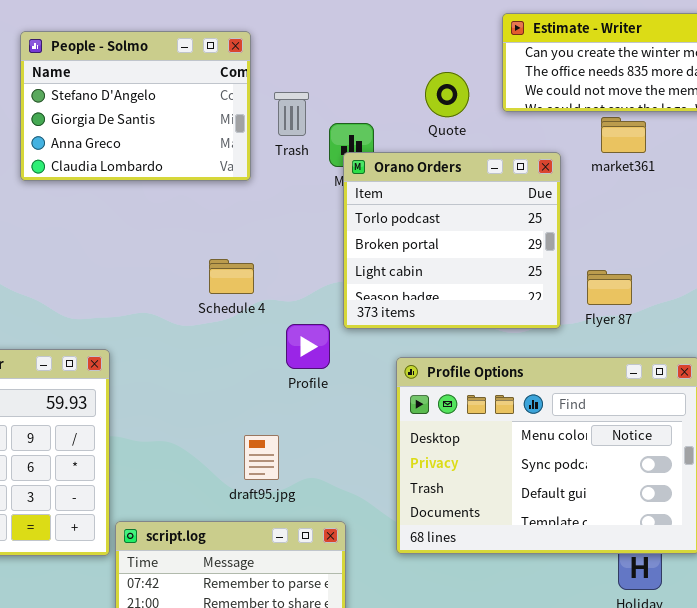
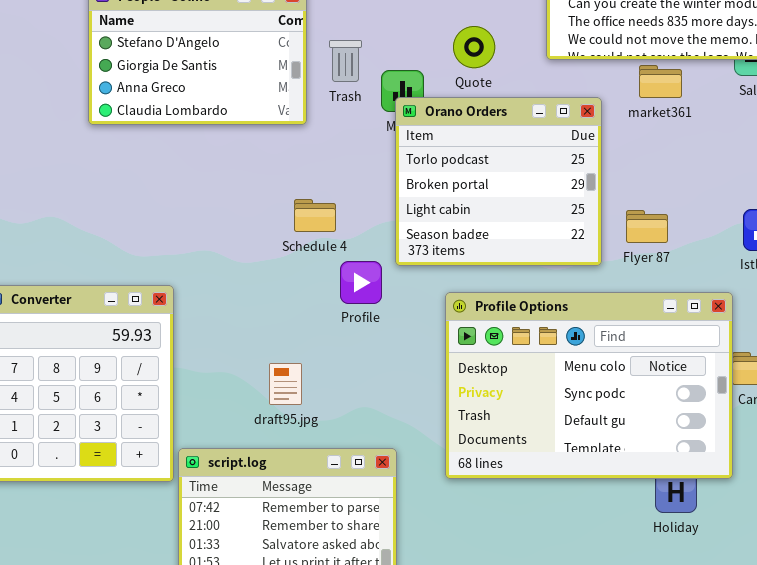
Quote: [425,72,469,117] -> [453,26,495,68], moved
Schedule 4: [209,259,254,294] -> [294,199,336,232], moved
draft95.jpg: [244,435,279,480] -> [269,363,302,405], moved

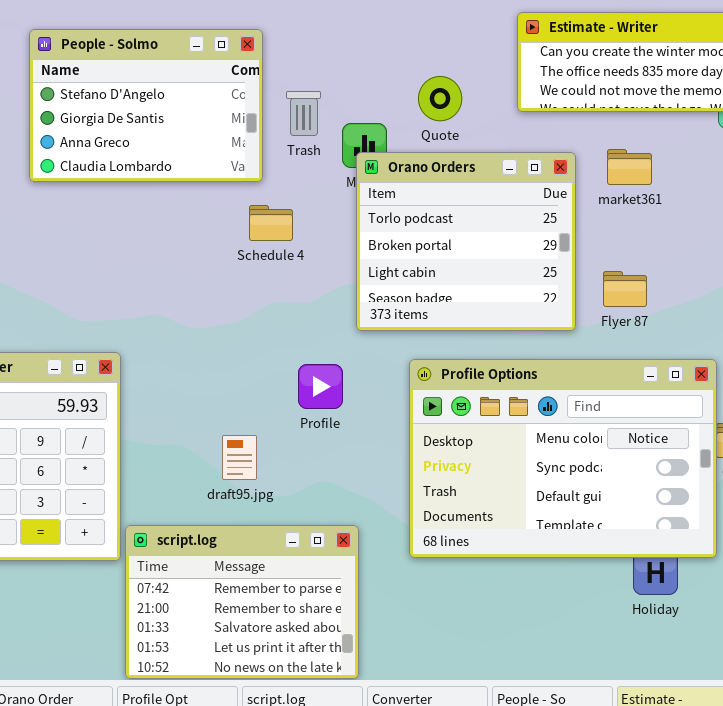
market361: [639,65,682,98] -> [607,149,652,185], moved
Schedule 4: [294,199,336,232] -> [249,205,293,241], moved
Profile: [340,261,382,304] -> [298,364,343,409], moved

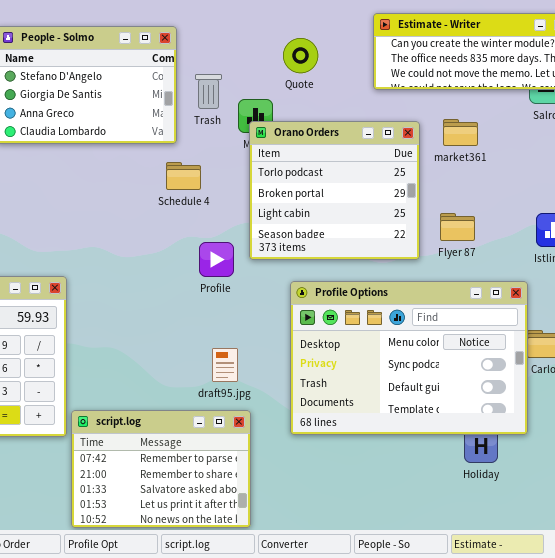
Quote: [418,76,462,121] -> [283,38,318,73], moved
Profile: [298,364,343,409] -> [199,242,234,277], moved
draft95.jpg: [222,435,257,480] -> [212,348,238,382], moved

